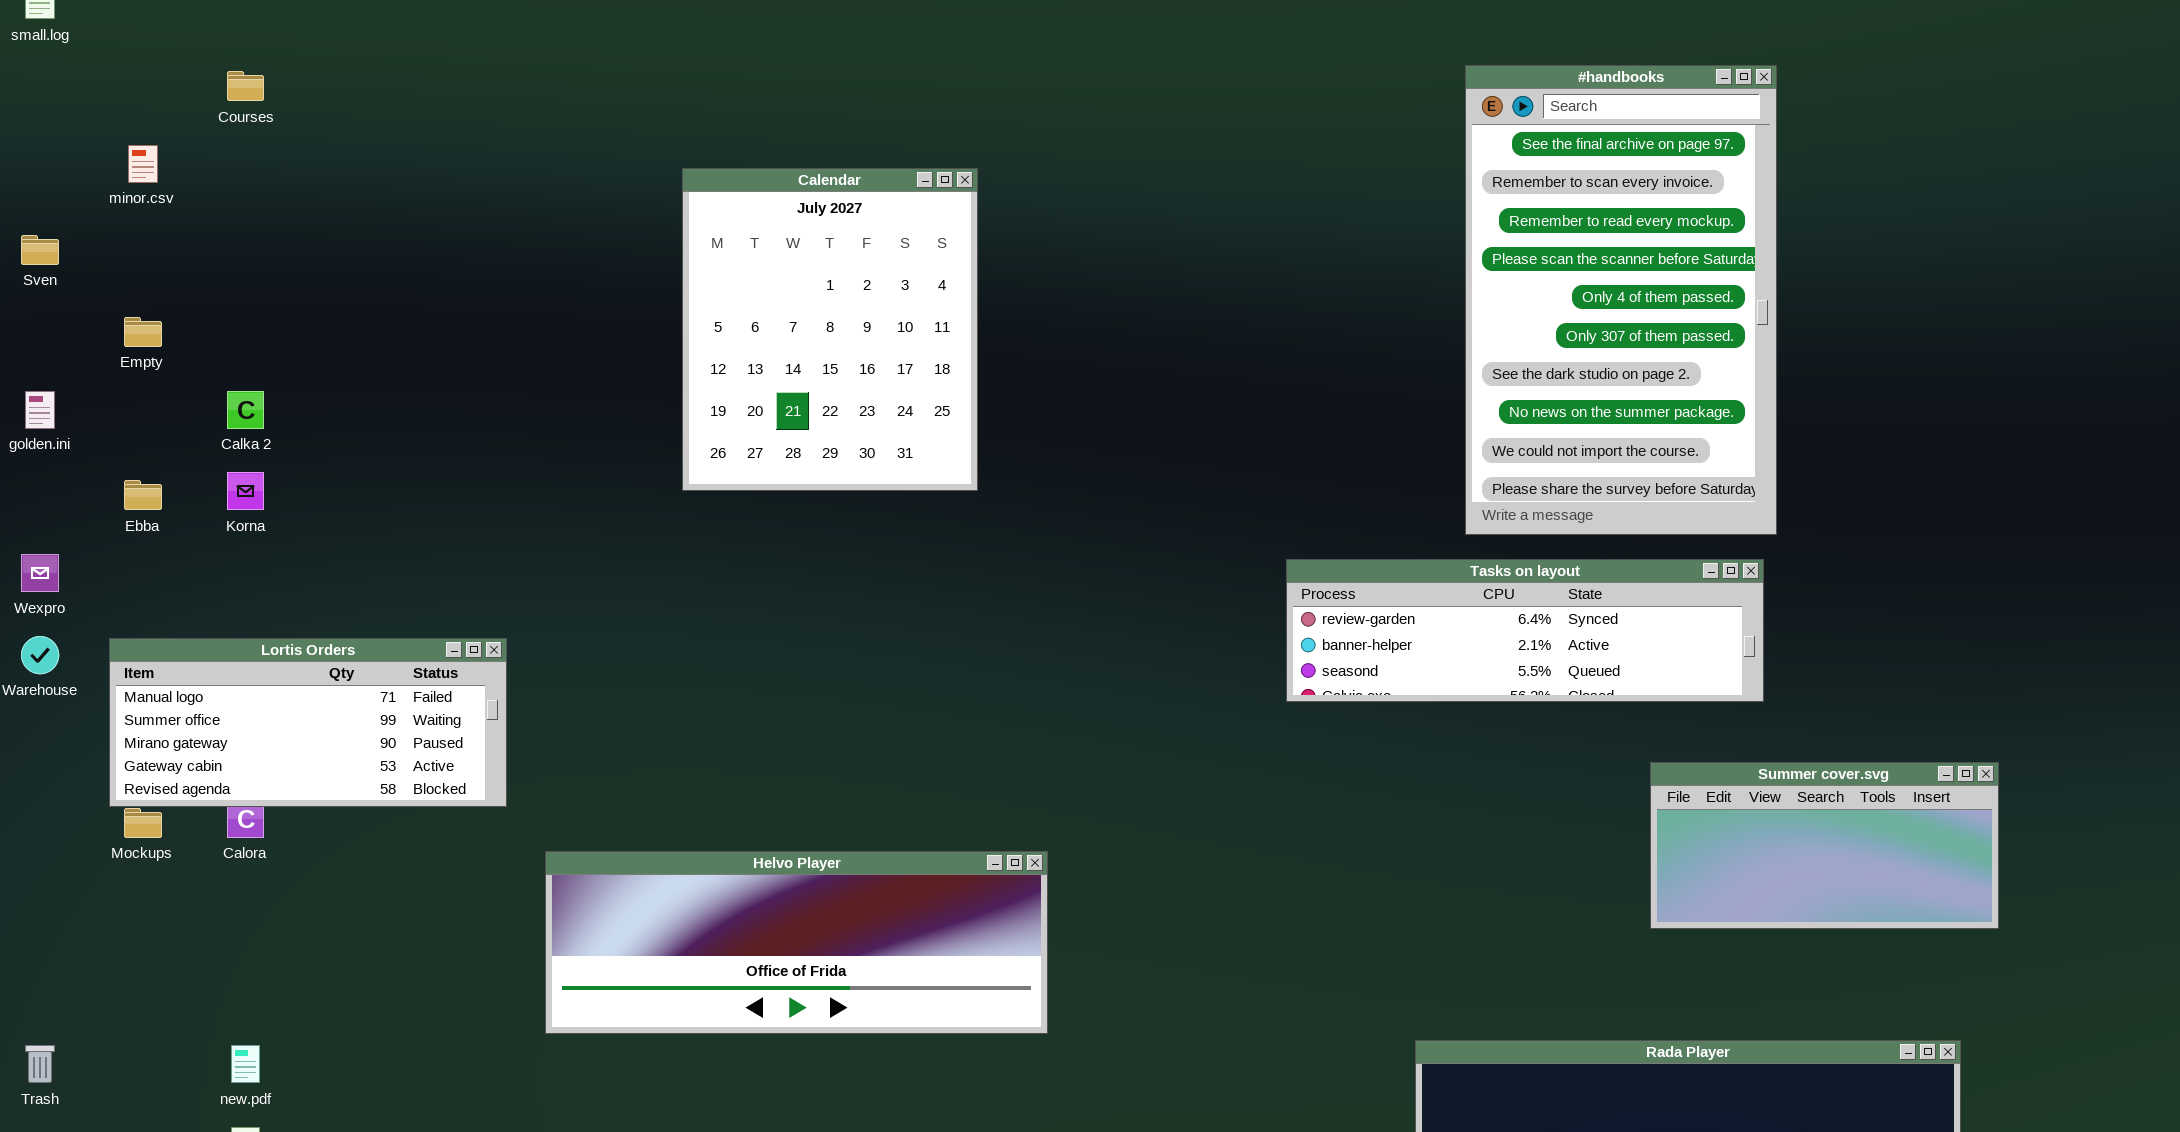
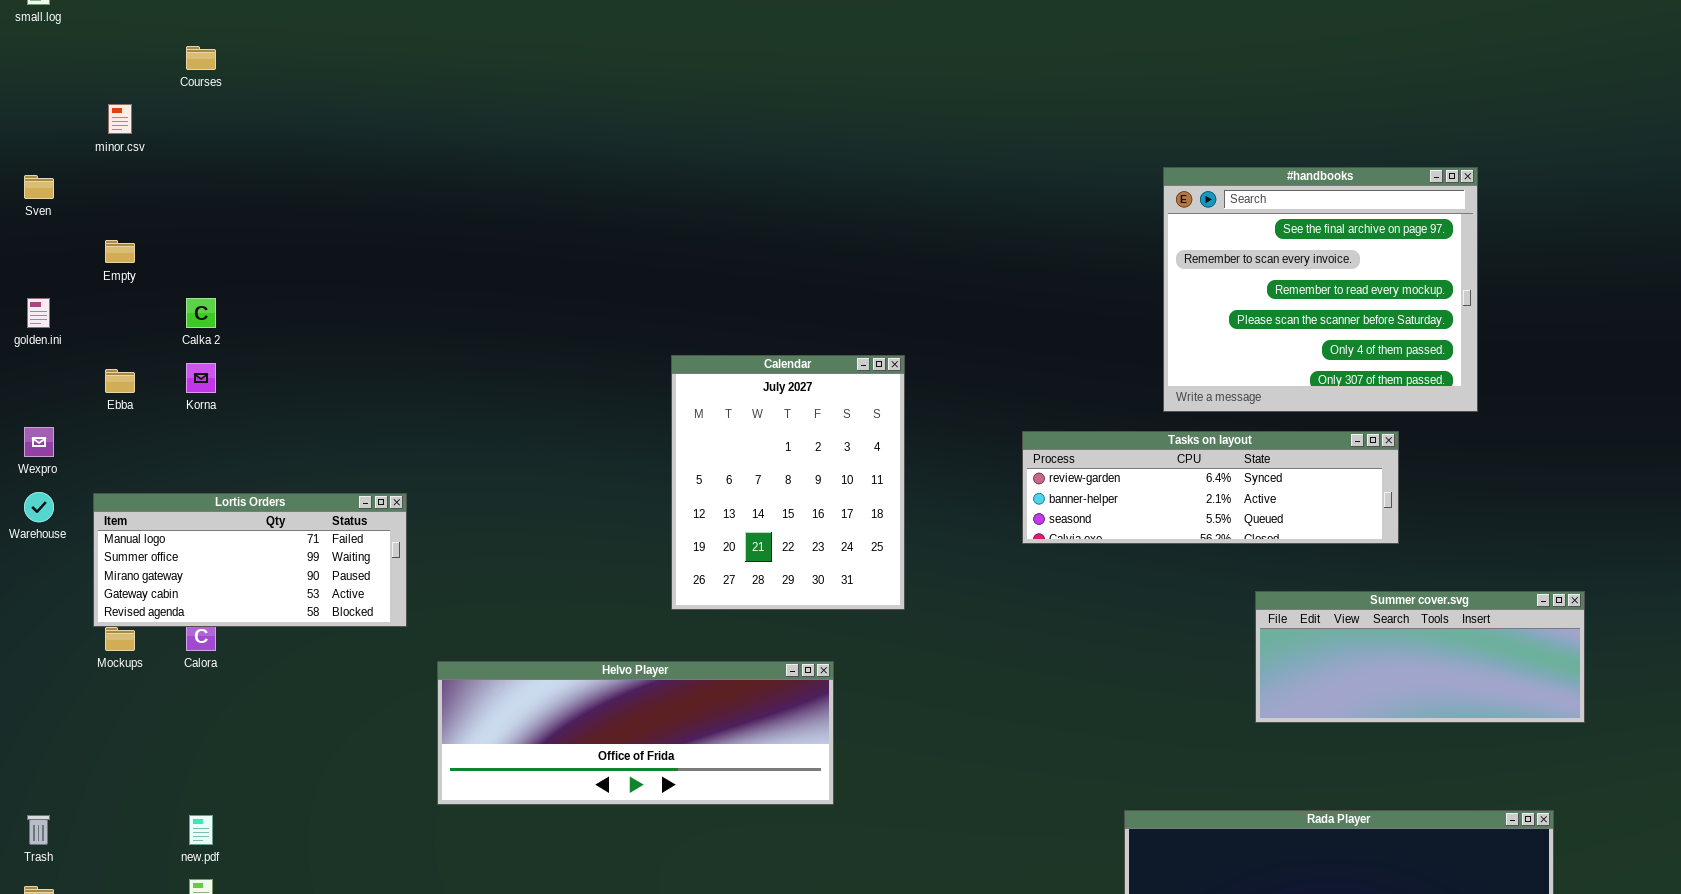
#handbooks: [1465,65,1777,535] -> [1163,167,1478,412], resized
Calendar: [682,168,978,491] -> [671,355,905,610], moved
Summer cover.svg: [1650,762,1999,929] -> [1255,591,1585,723], resized

